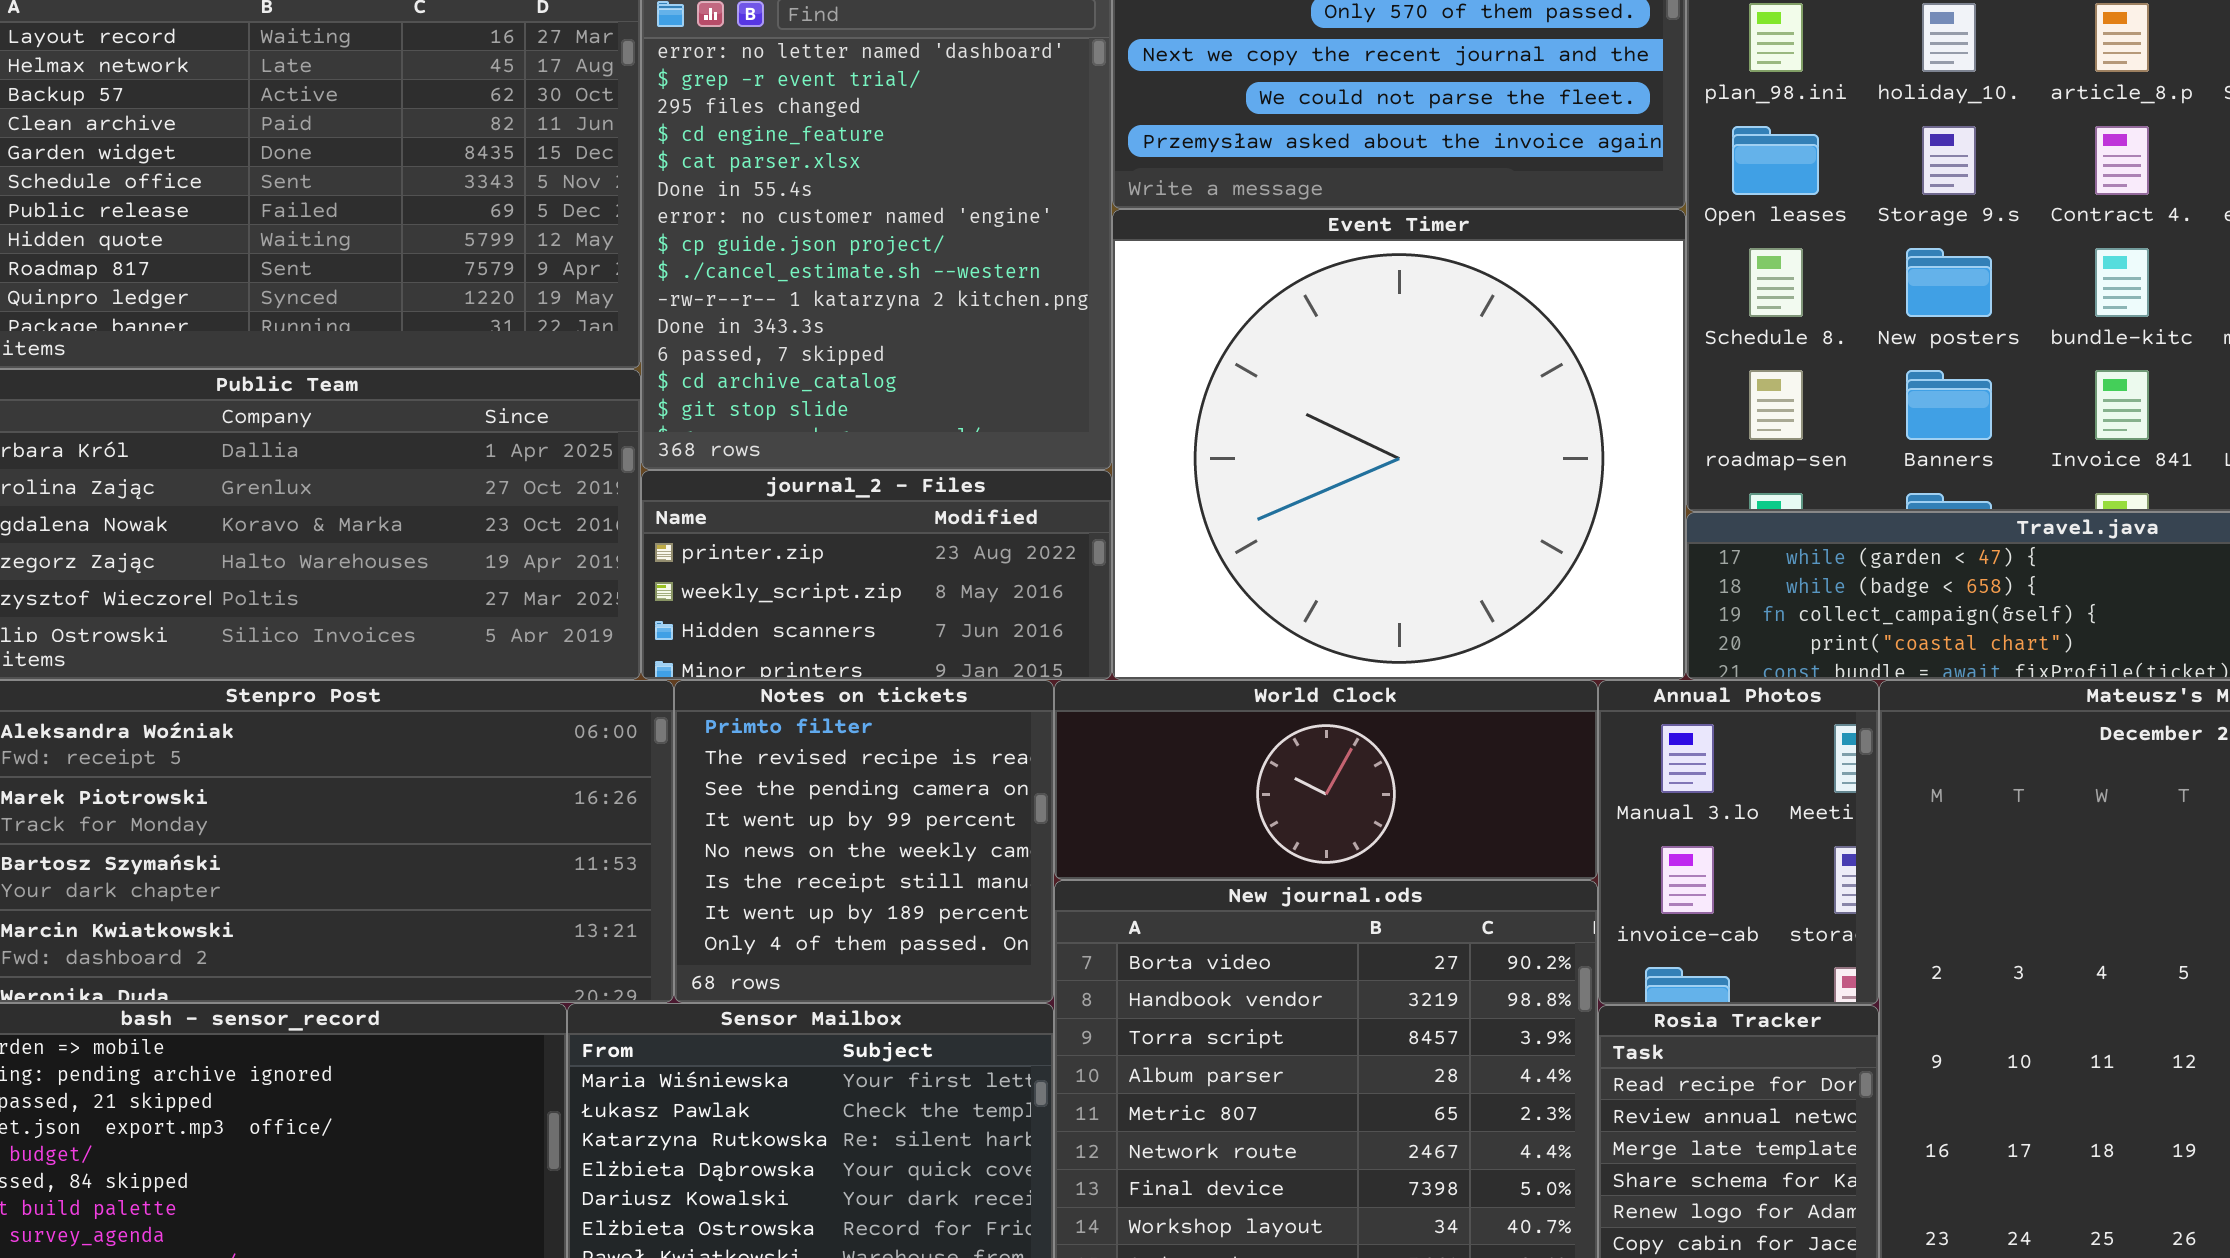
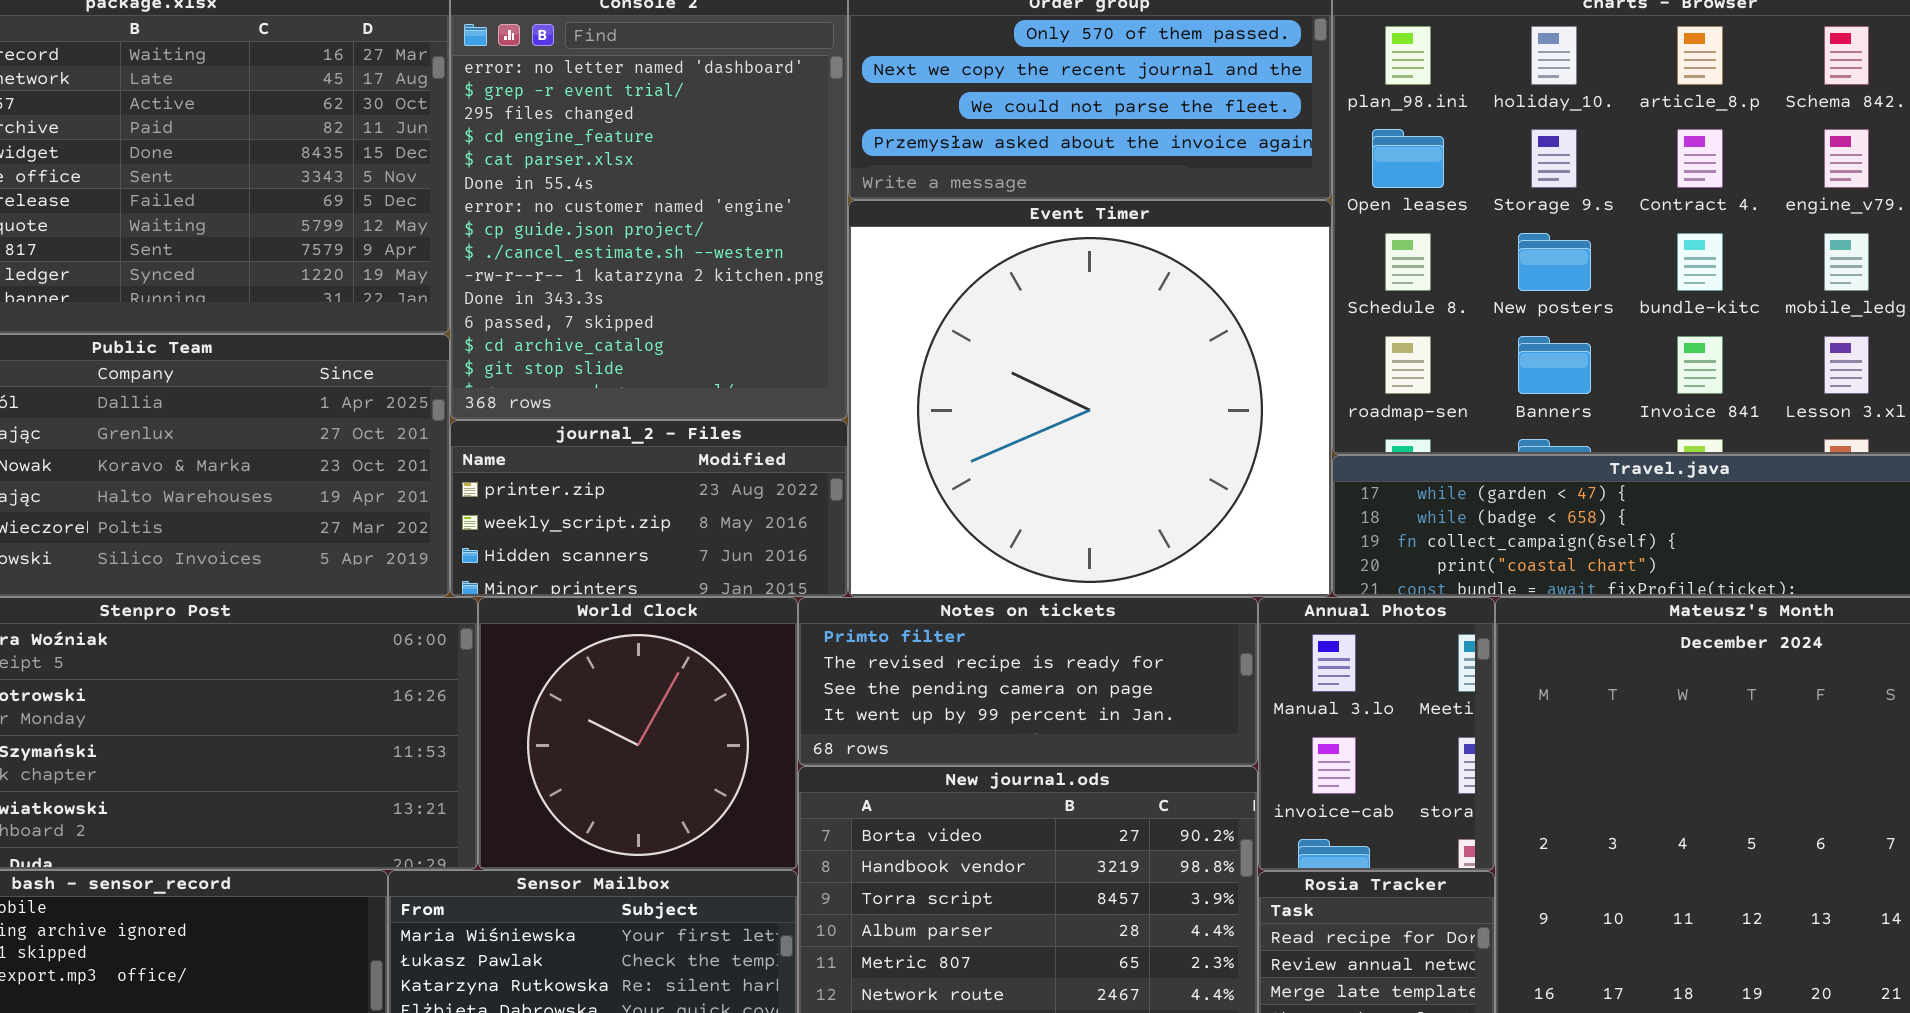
Notes on tickets: [674,680,1054,1003] -> [798,597,1258,766], moved, resized
World Clock: [1054,680,1598,880] -> [478,597,798,870], moved, resized

